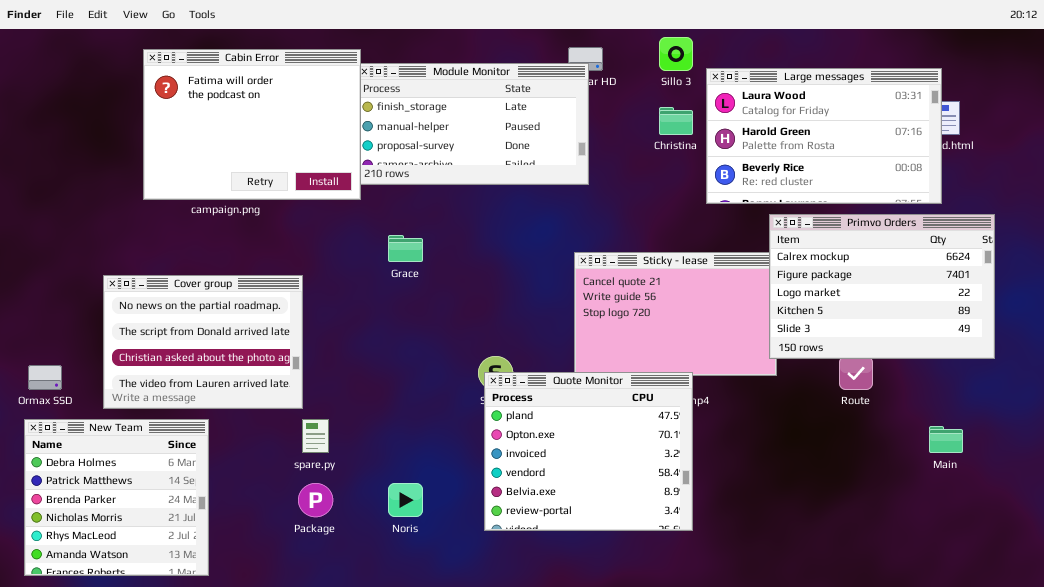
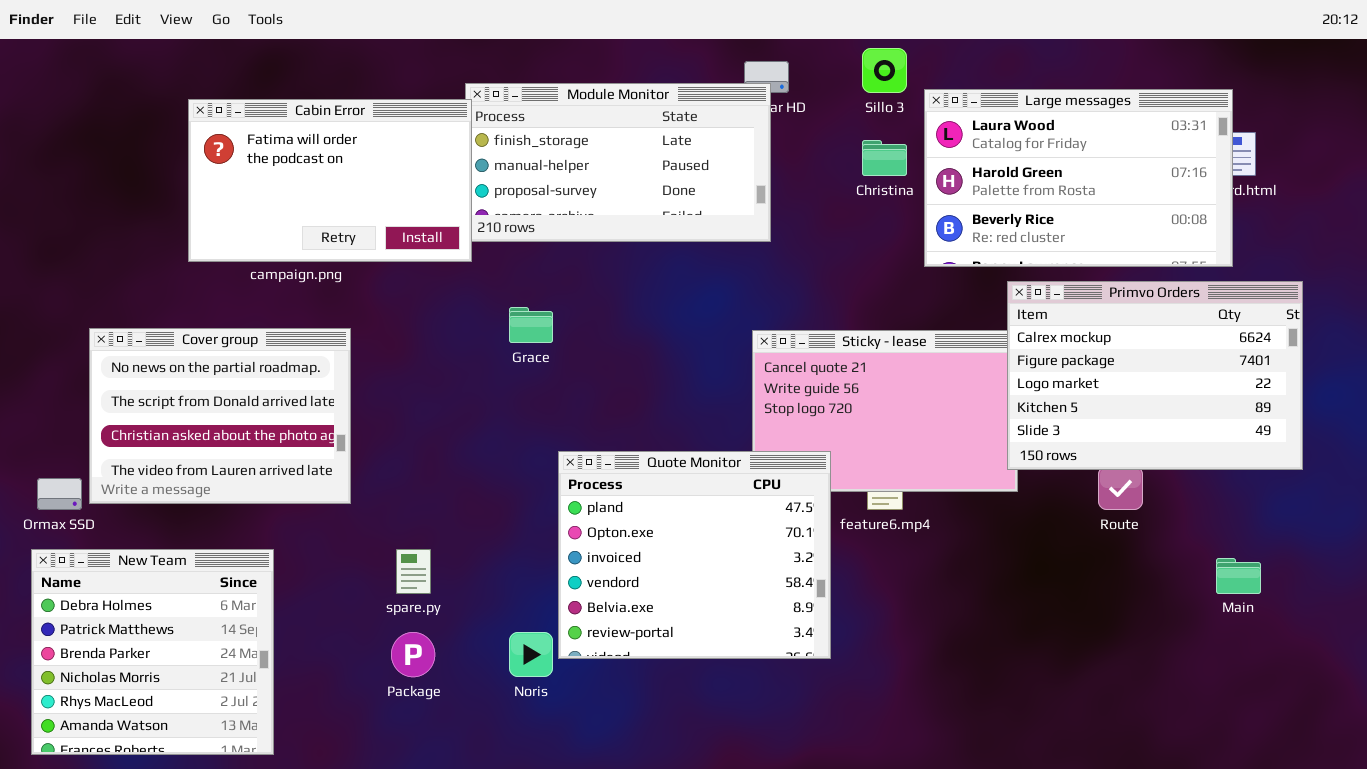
Cabin Error: [143,49,361,200] -> [188,99,472,262], resized
Cover group: [103,275,303,409] -> [89,328,351,504], moved
Quote Monitor: [484,372,693,531] -> [558,451,831,659], moved

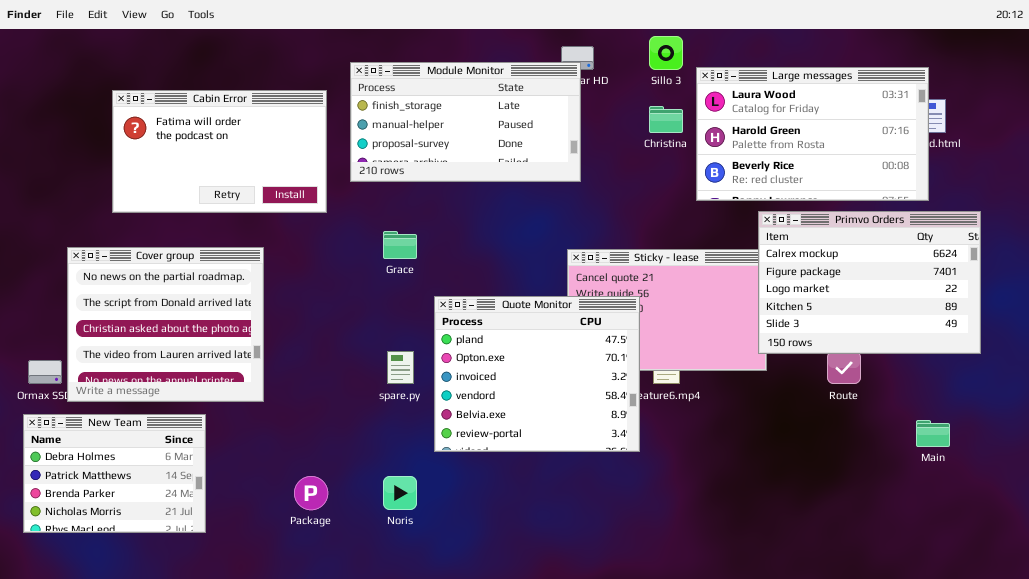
Cabin Error: [188,99,472,262] -> [112,90,327,213], moved
Cover group: [89,328,351,504] -> [67,247,264,402], resized
Quote Monitor: [558,451,831,659] -> [434,296,640,452], moved
New Team: [31,549,274,755] -> [23,414,206,533], resized
spare.py: [396,549,431,594] -> [387,351,414,384], moved

